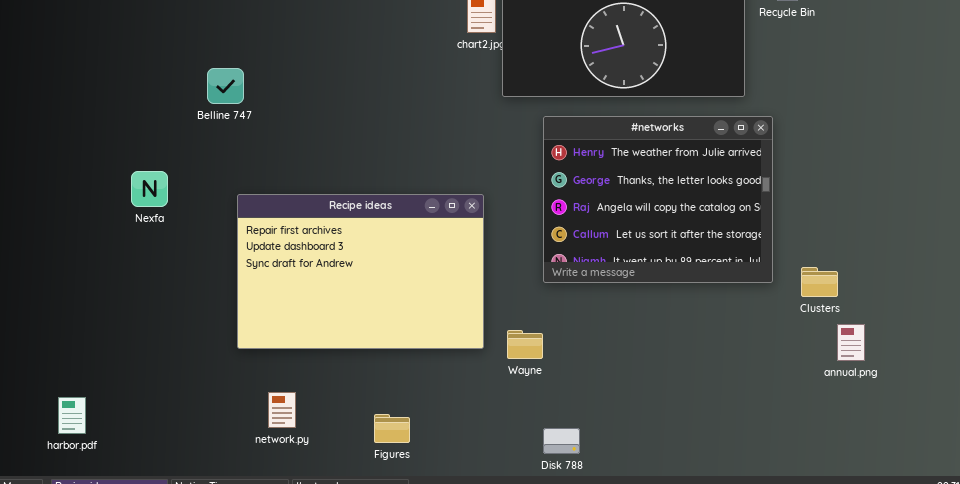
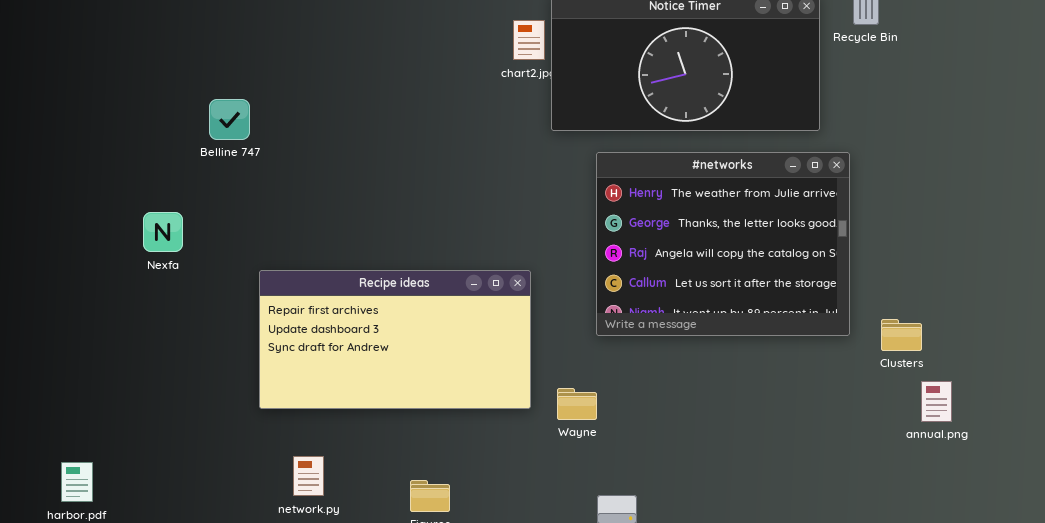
Belline 747: [207,68,244,104] -> [209,99,250,140], moved
Recipe ideas: [237,194,484,349] -> [259,270,531,409], resized

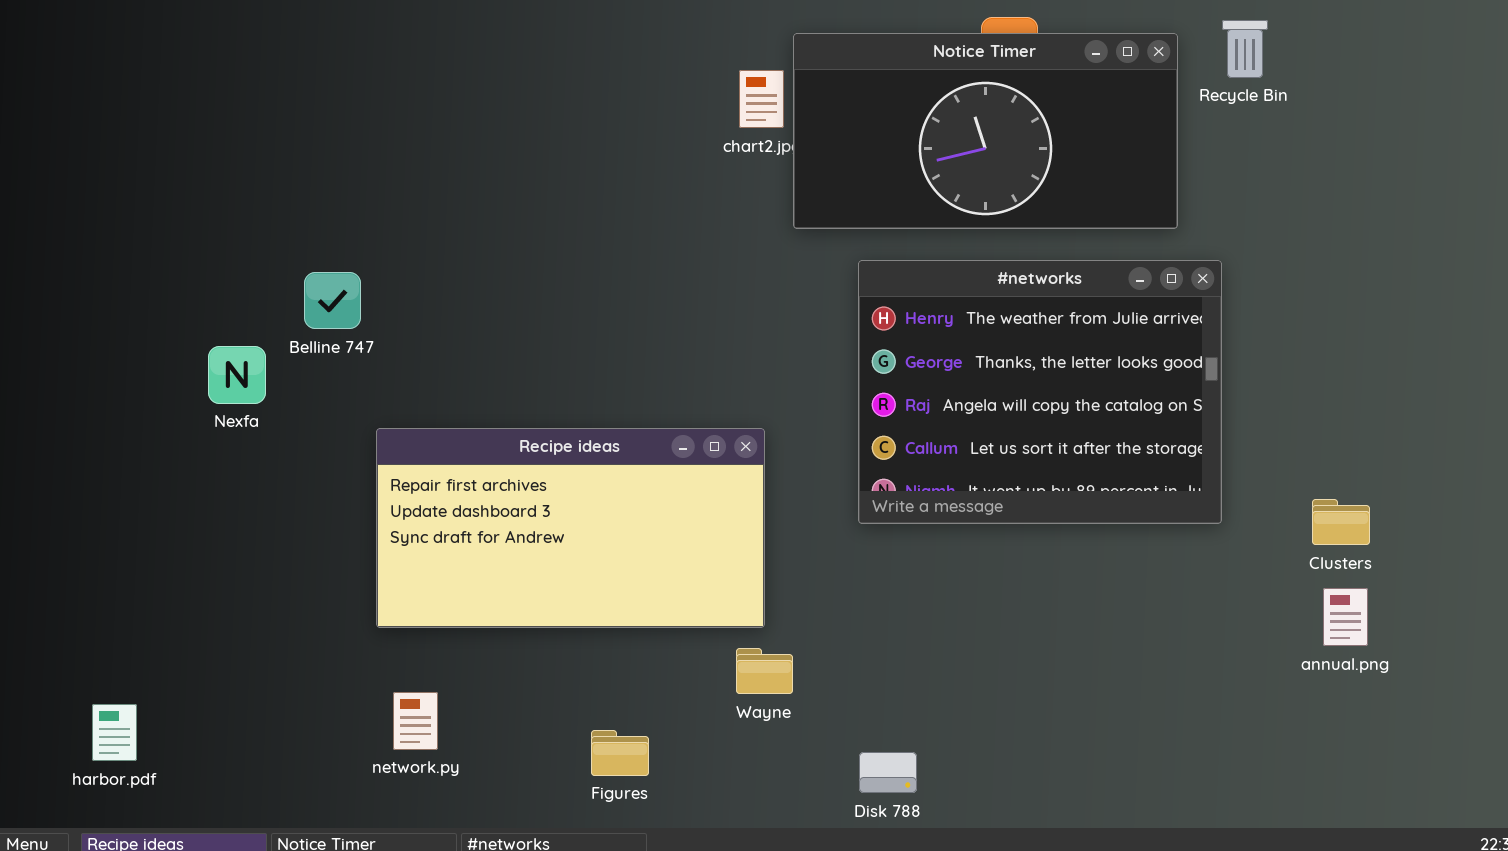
Belline 747: [209,99,250,140] -> [304,272,361,329], moved
Clusters: [881,319,922,351] -> [1312,499,1370,545], moved
Wayne: [557,388,597,420] -> [736,648,793,694], moved
network.py: [293,456,324,496] -> [393,692,438,750], moved

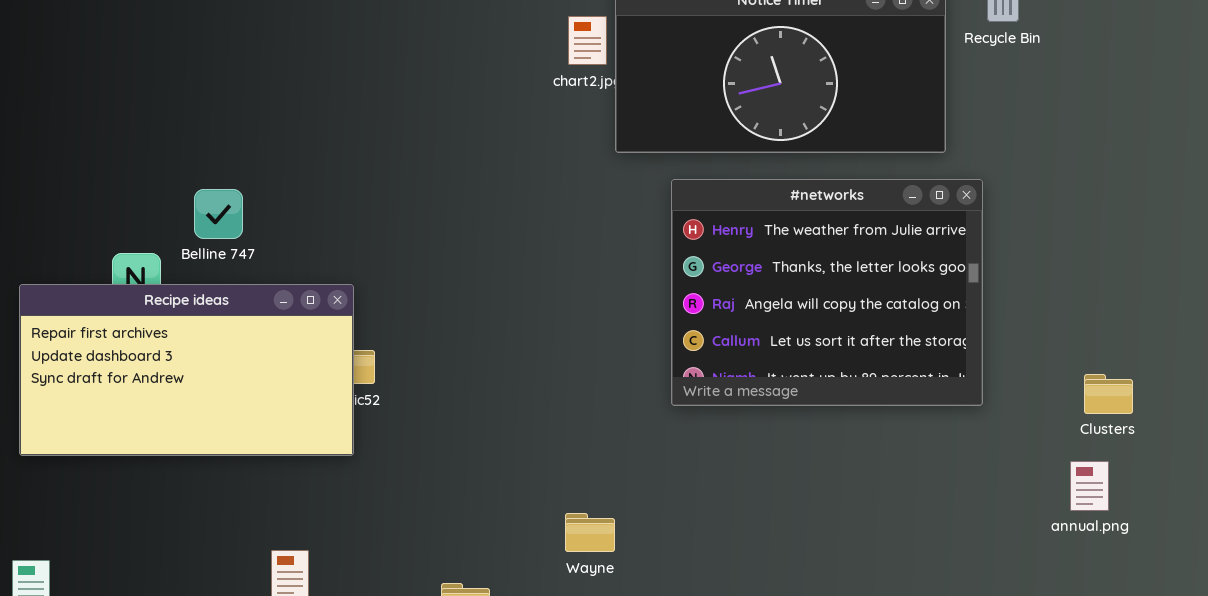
Recipe ideas: [376,428,765,628] -> [19,284,354,456], moved
Clusters: [1312,499,1370,545] -> [1084,374,1133,414], moved

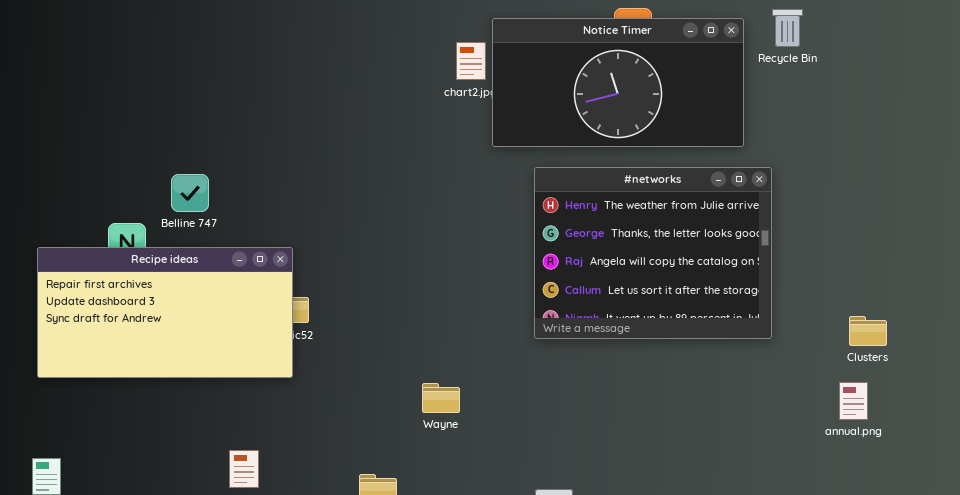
Wayne: [565,513,615,552] -> [422,383,460,413], moved

